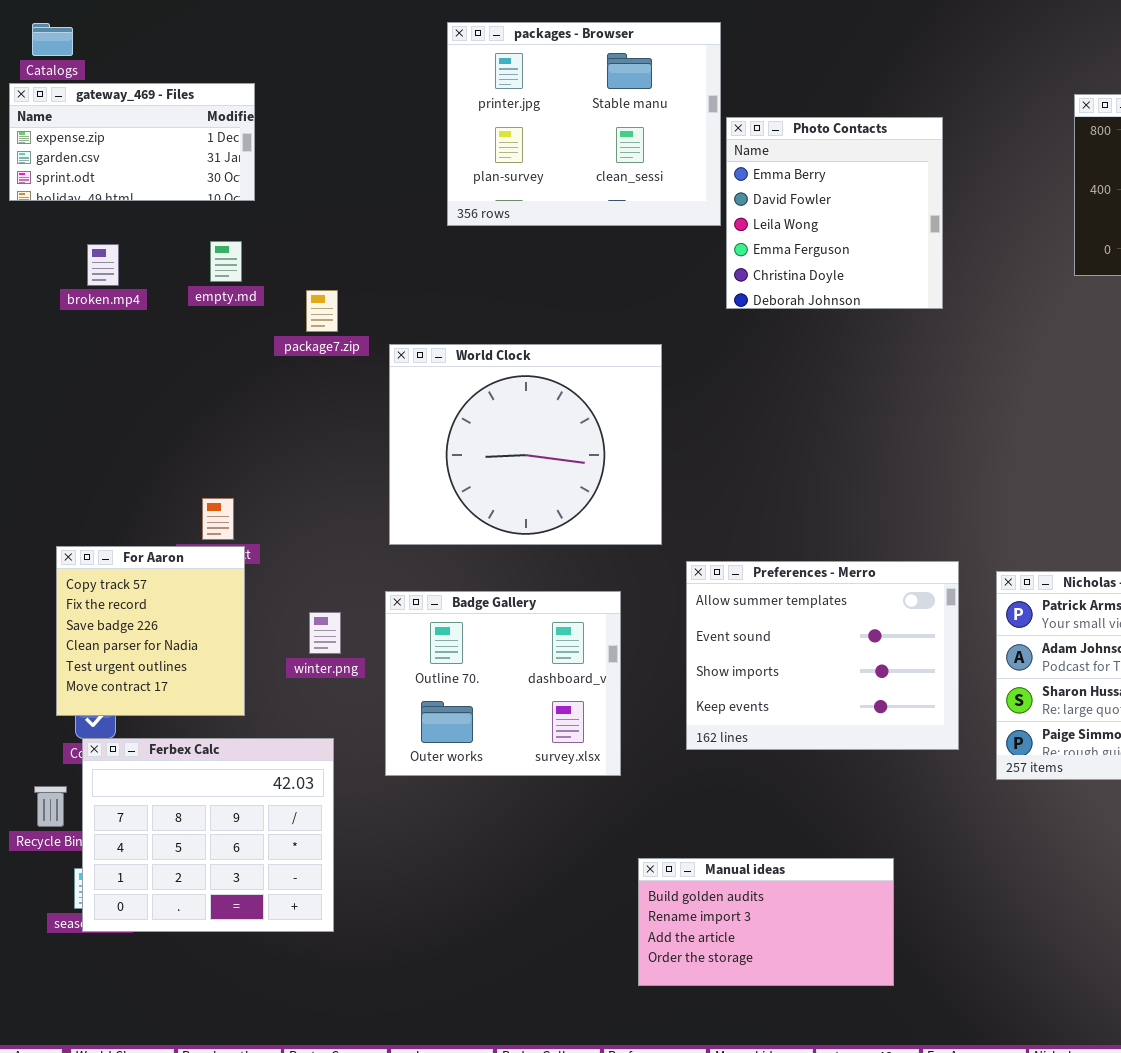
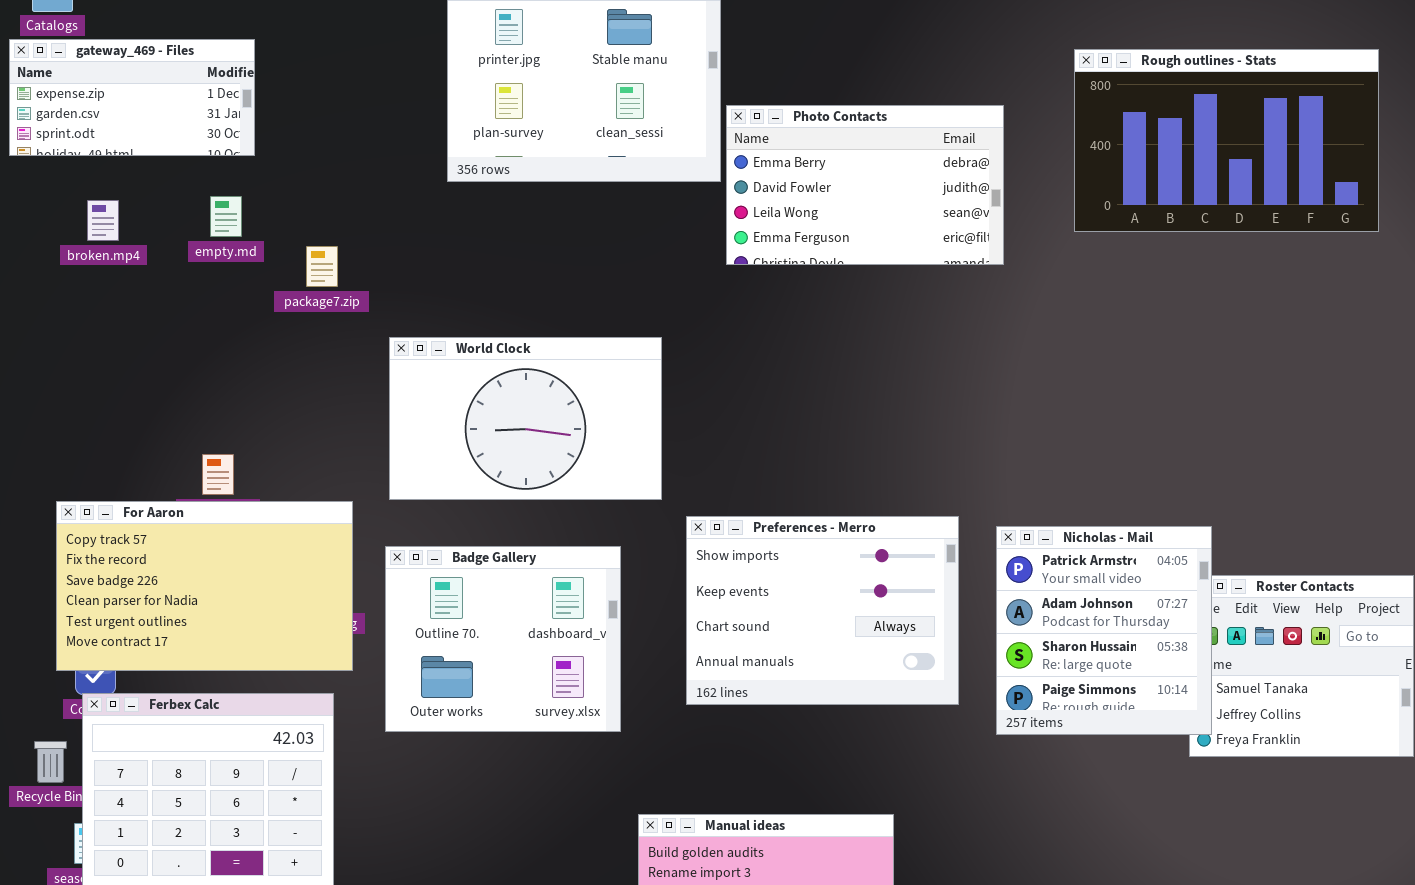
Photo Contacts: [726,117,943,309] -> [726,105,1004,265], resized
World Clock: [389,344,662,545] -> [389,337,662,500], resized
For Aaron: [56,546,245,716] -> [56,501,353,671], resized
Preferences - Merro: [686,561,959,750] -> [686,516,959,705], scrolled down 2 rows

